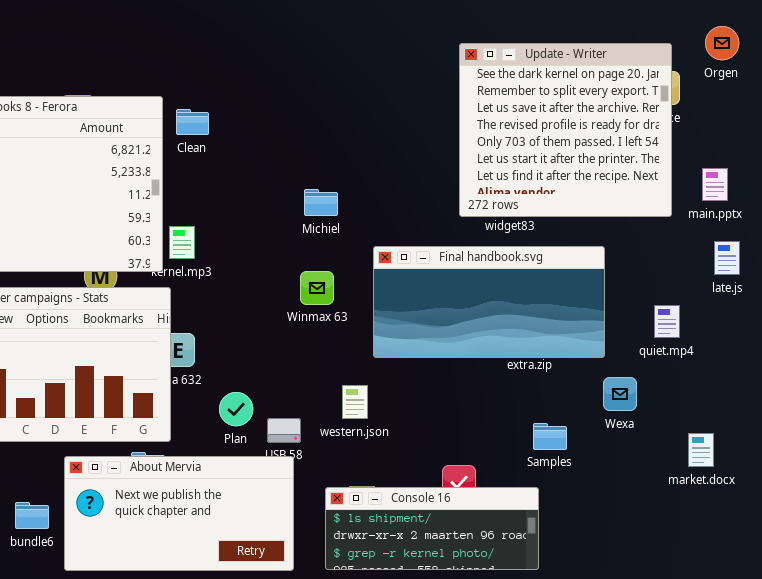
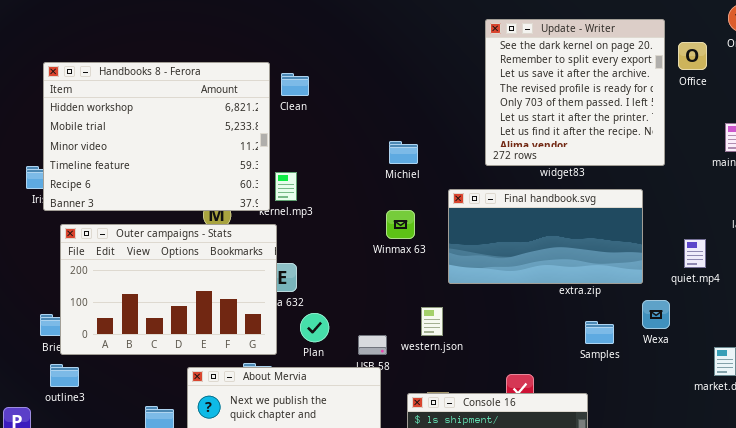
Update - Writer: [459,43,672,217] -> [485,19,665,166], moved
Plan: [219,392,253,426] -> [300,313,329,342], moved
Samples: [533,423,567,450] -> [585,321,614,344], moved

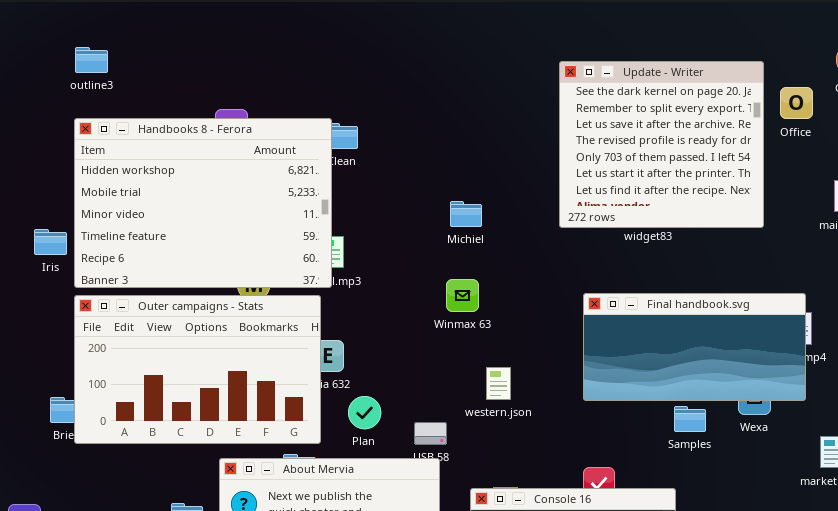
Handbooks 8 - Ferora: [43,62,270,211] -> [74,118,332,288], moved
Final handbook.svg: [448,189,643,284] -> [583,293,806,401], moved
western.json: [421,307,443,336] -> [486,367,511,400], moved
outline3: [50,364,79,387] -> [75,47,108,73], moved

